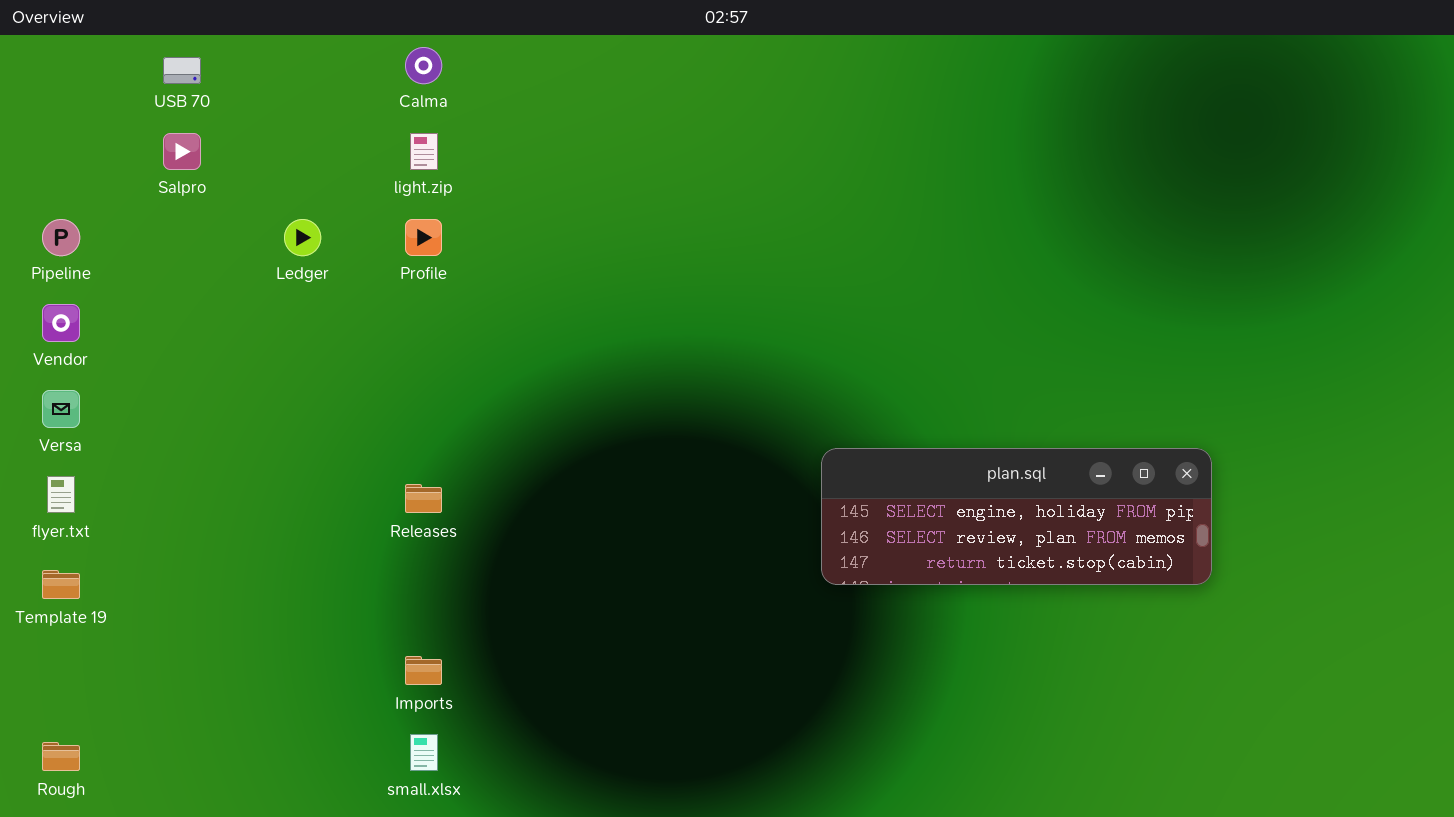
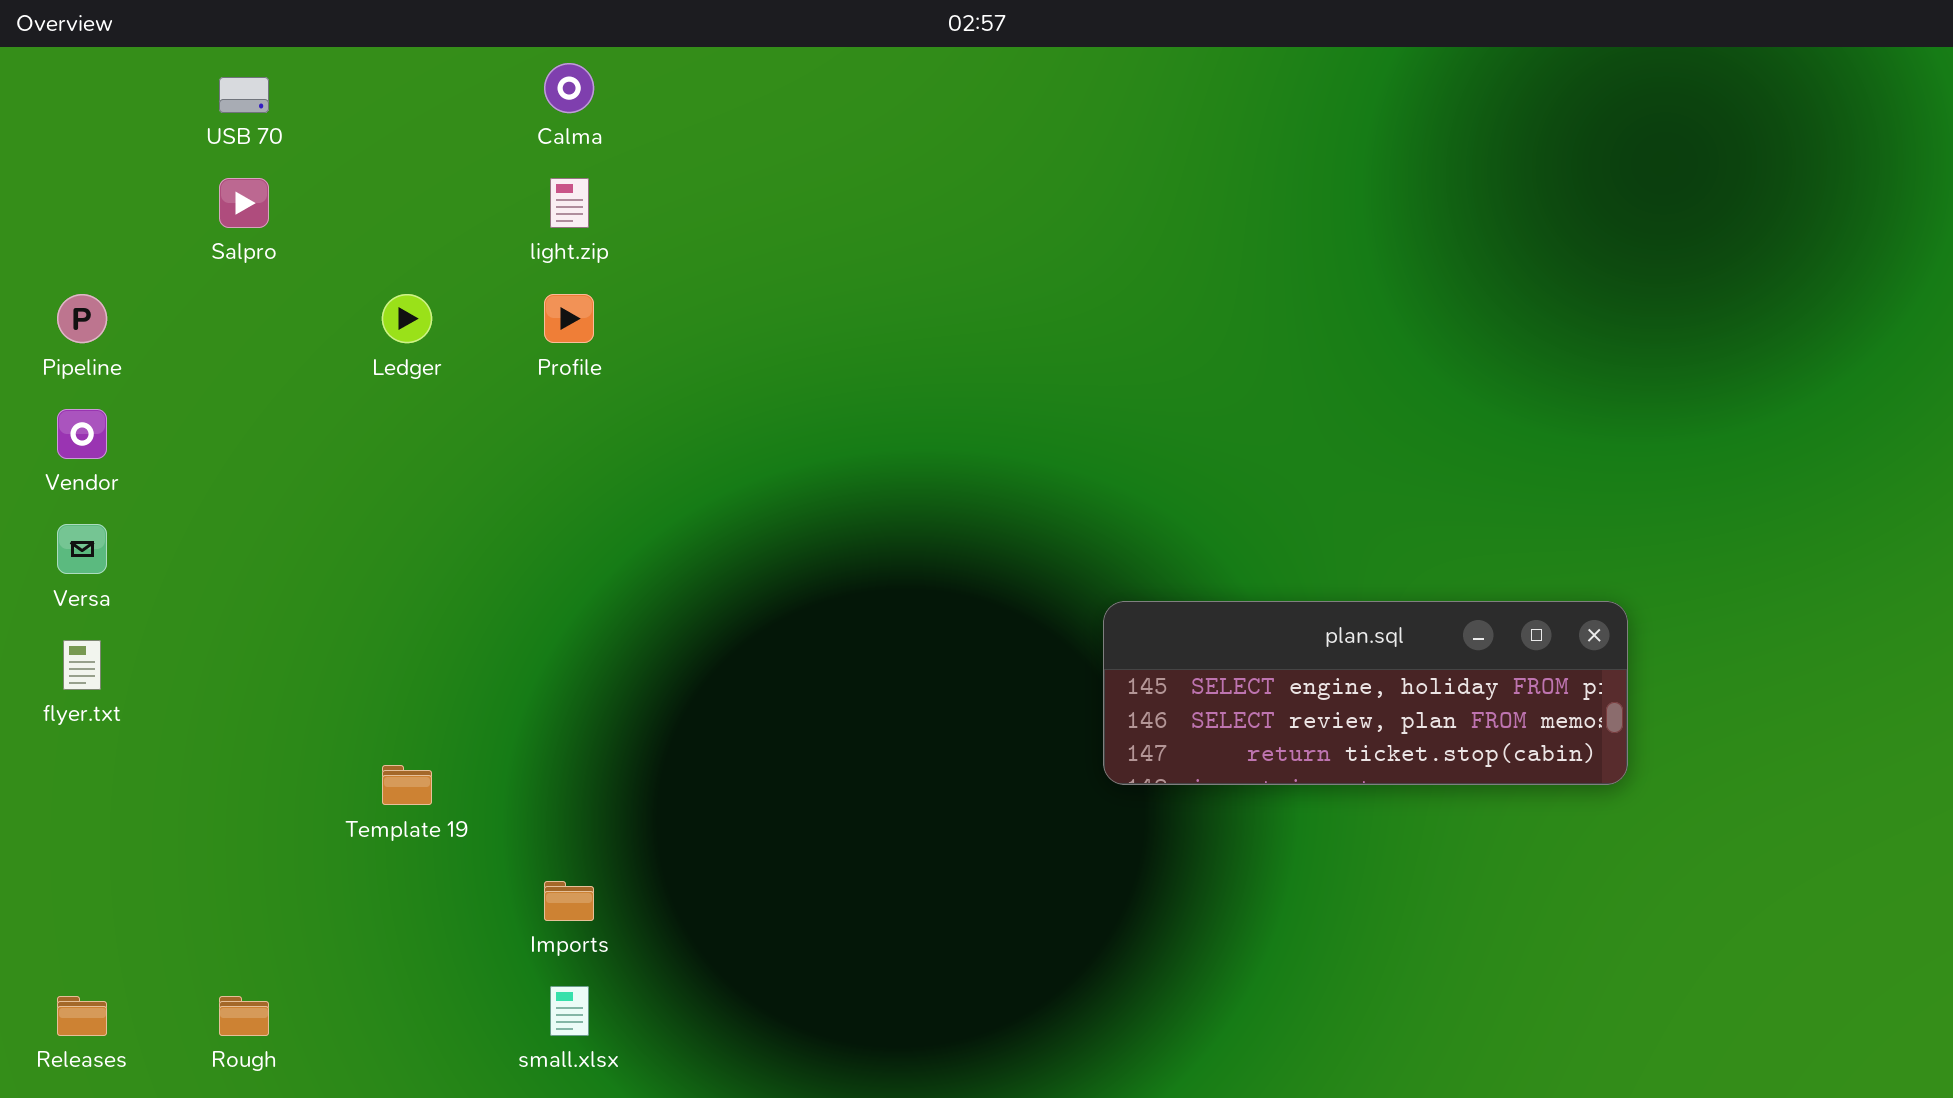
Releases: [405,484,442,513] -> [57,996,107,1036], moved
Template 19: [42,570,80,599] -> [382,765,432,805], moved
Rough: [42,742,80,771] -> [219,996,269,1036], moved

